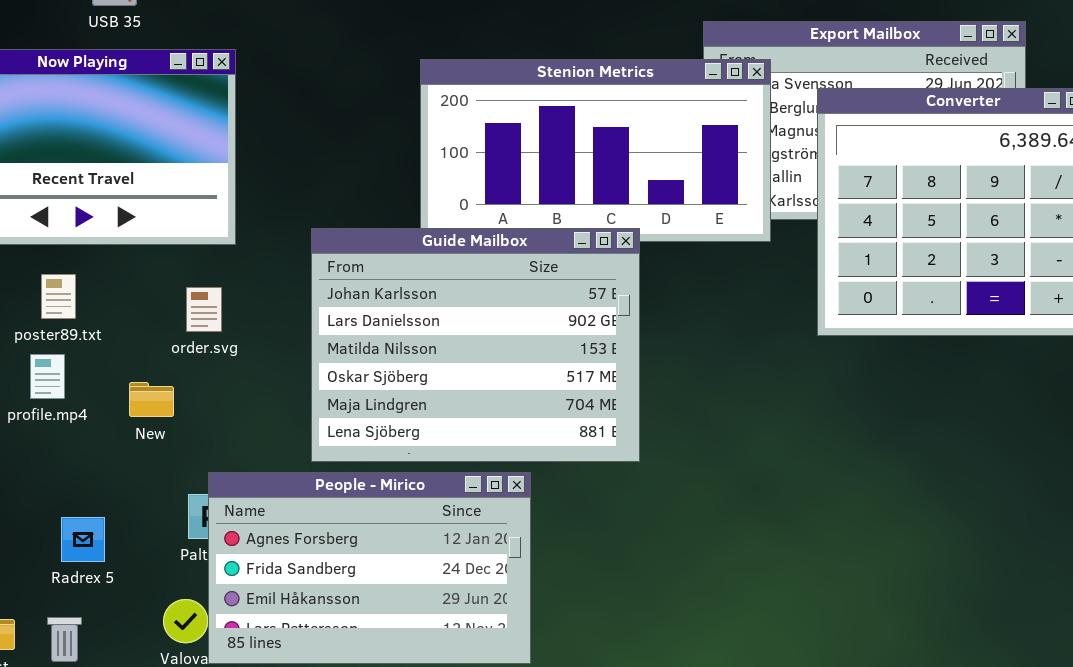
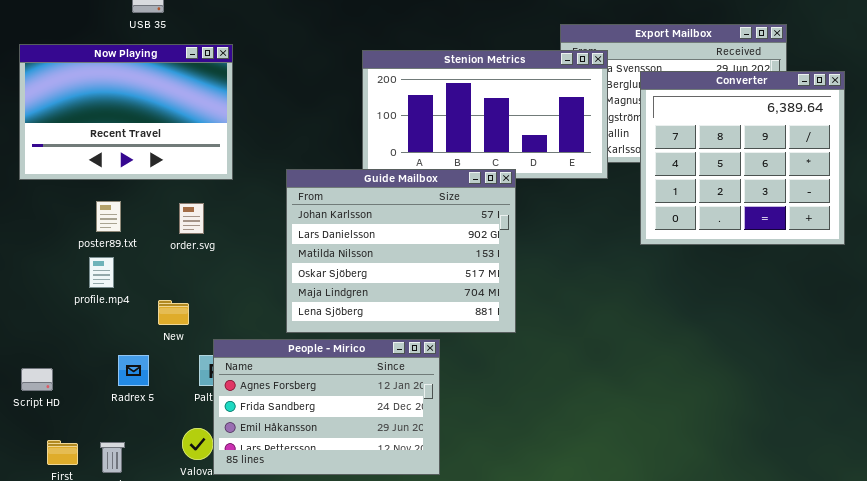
order.svg: [186,287,222,332] -> [179,203,204,234], moved
New: [129,382,174,417] -> [158,300,189,325], moved
Radrex 5: [61,517,105,562] -> [118,355,149,386], moved

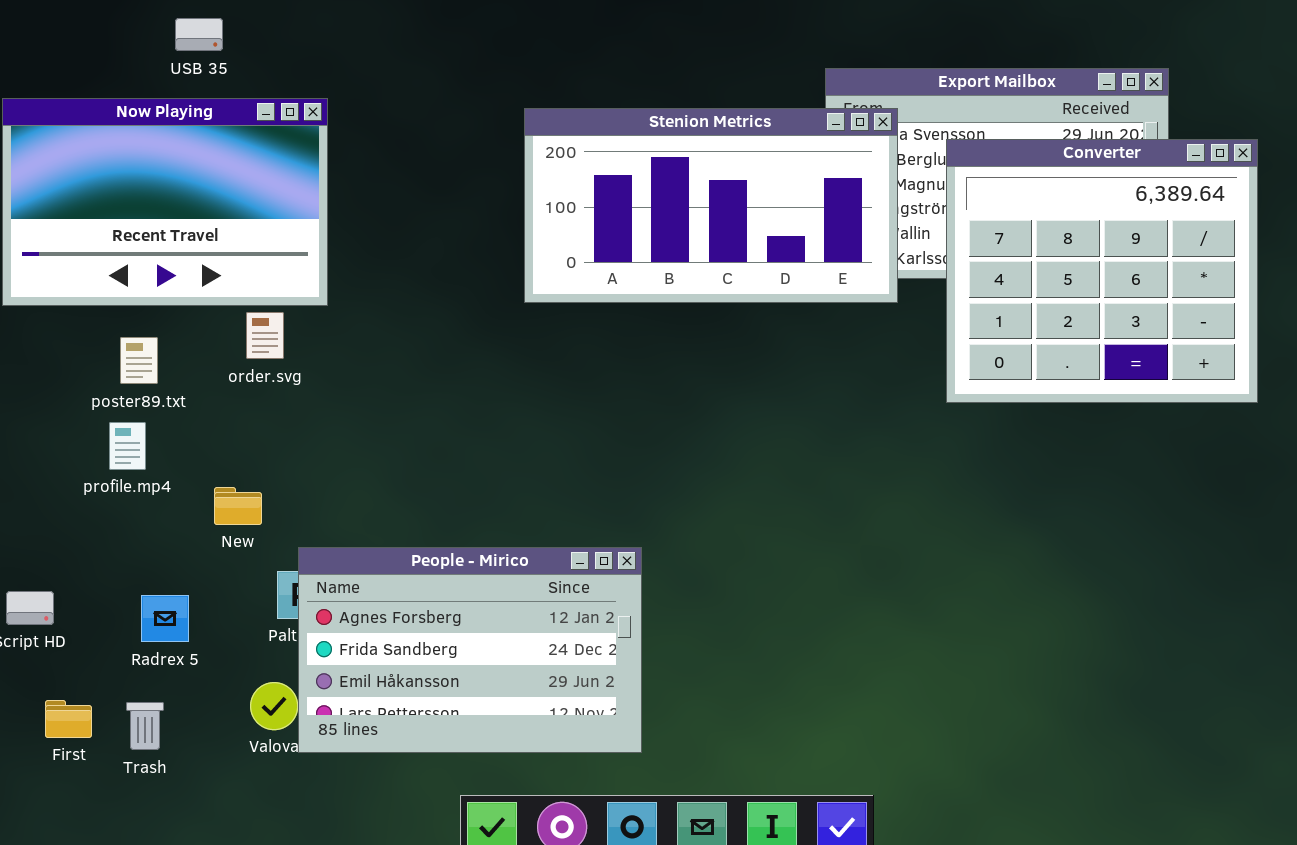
Guide Mailbox: [286,169,516,333] -> none, closed
order.svg: [179,203,204,234] -> [246,312,284,359], moved
Radrex 5: [118,355,149,386] -> [141,595,189,642], moved

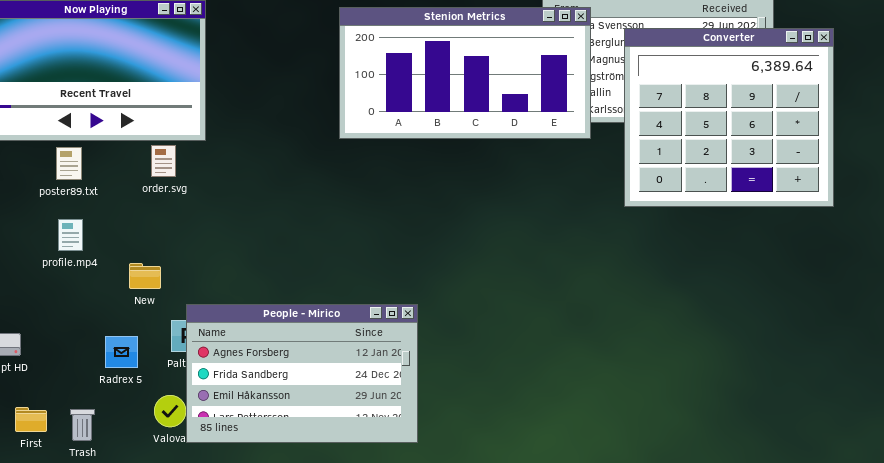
poster89.txt: [120,337,158,384] -> [56,147,82,180], moved
Radrex 5: [141,595,189,642] -> [105,336,138,368], moved

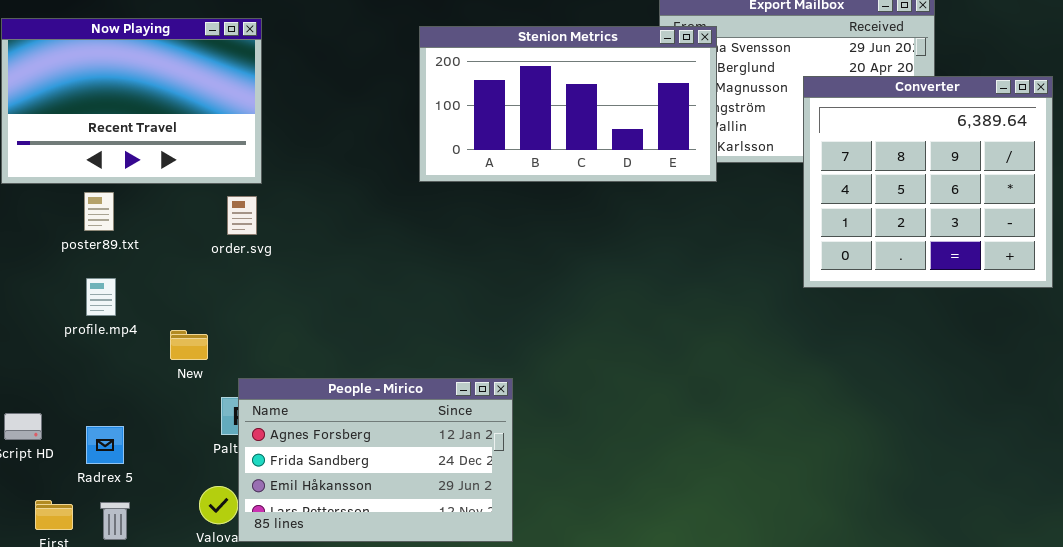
Converter: [624,28,834,207] -> [803,76,1053,288], moved
order.svg: [151,145,176,177] -> [227,196,257,235], moved
Radrex 5: [105,336,138,368] -> [86,426,124,464], moved

